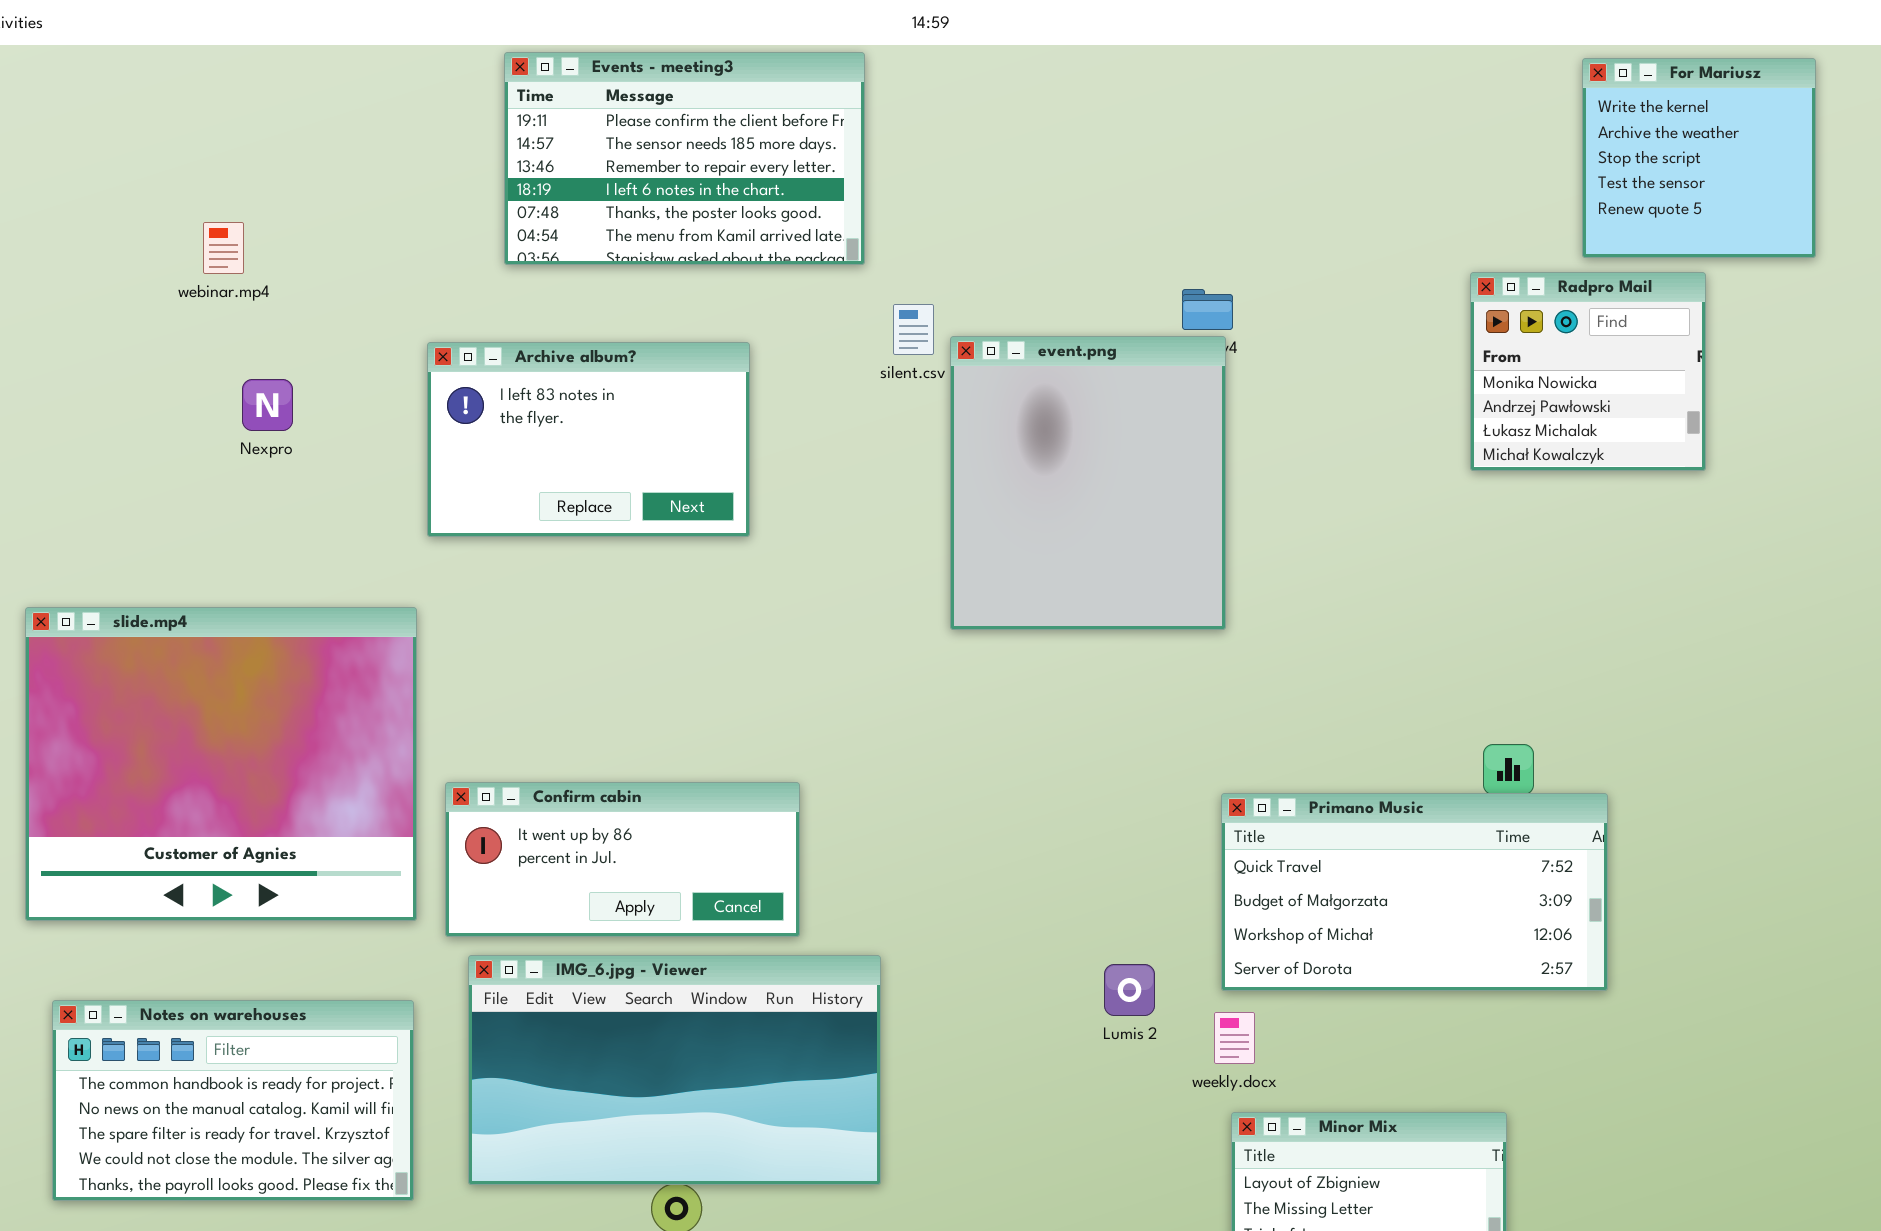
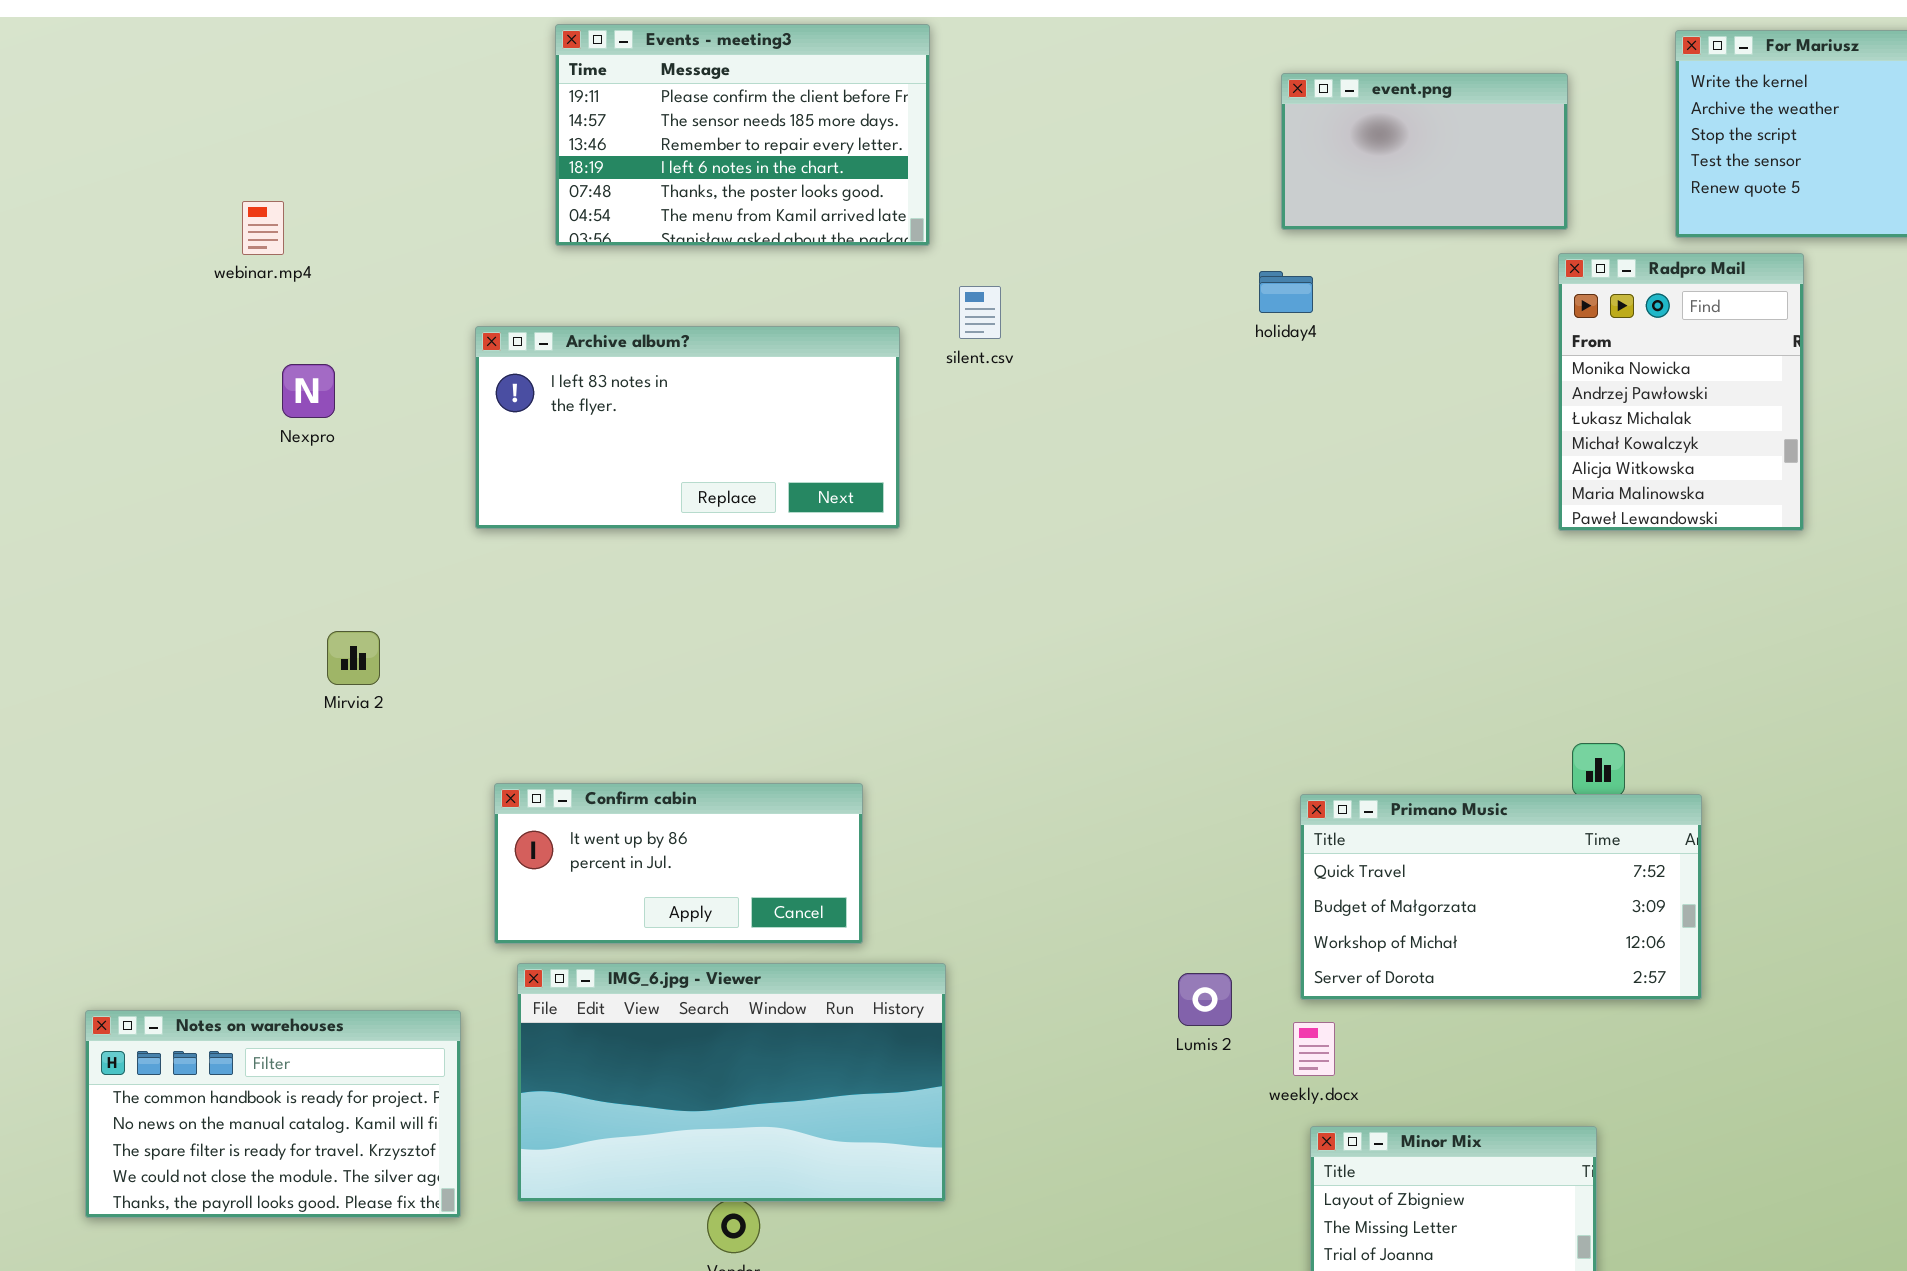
Radpro Mail: [1470,272,1706,471] -> [1558,253,1804,531], resized
event.png: [950,336,1226,630] -> [1281,73,1568,230], moved, resized
Archive album?: [427,342,750,537] -> [475,326,900,529], resized
slide.mp4: [25,607,417,921] -> none, closed

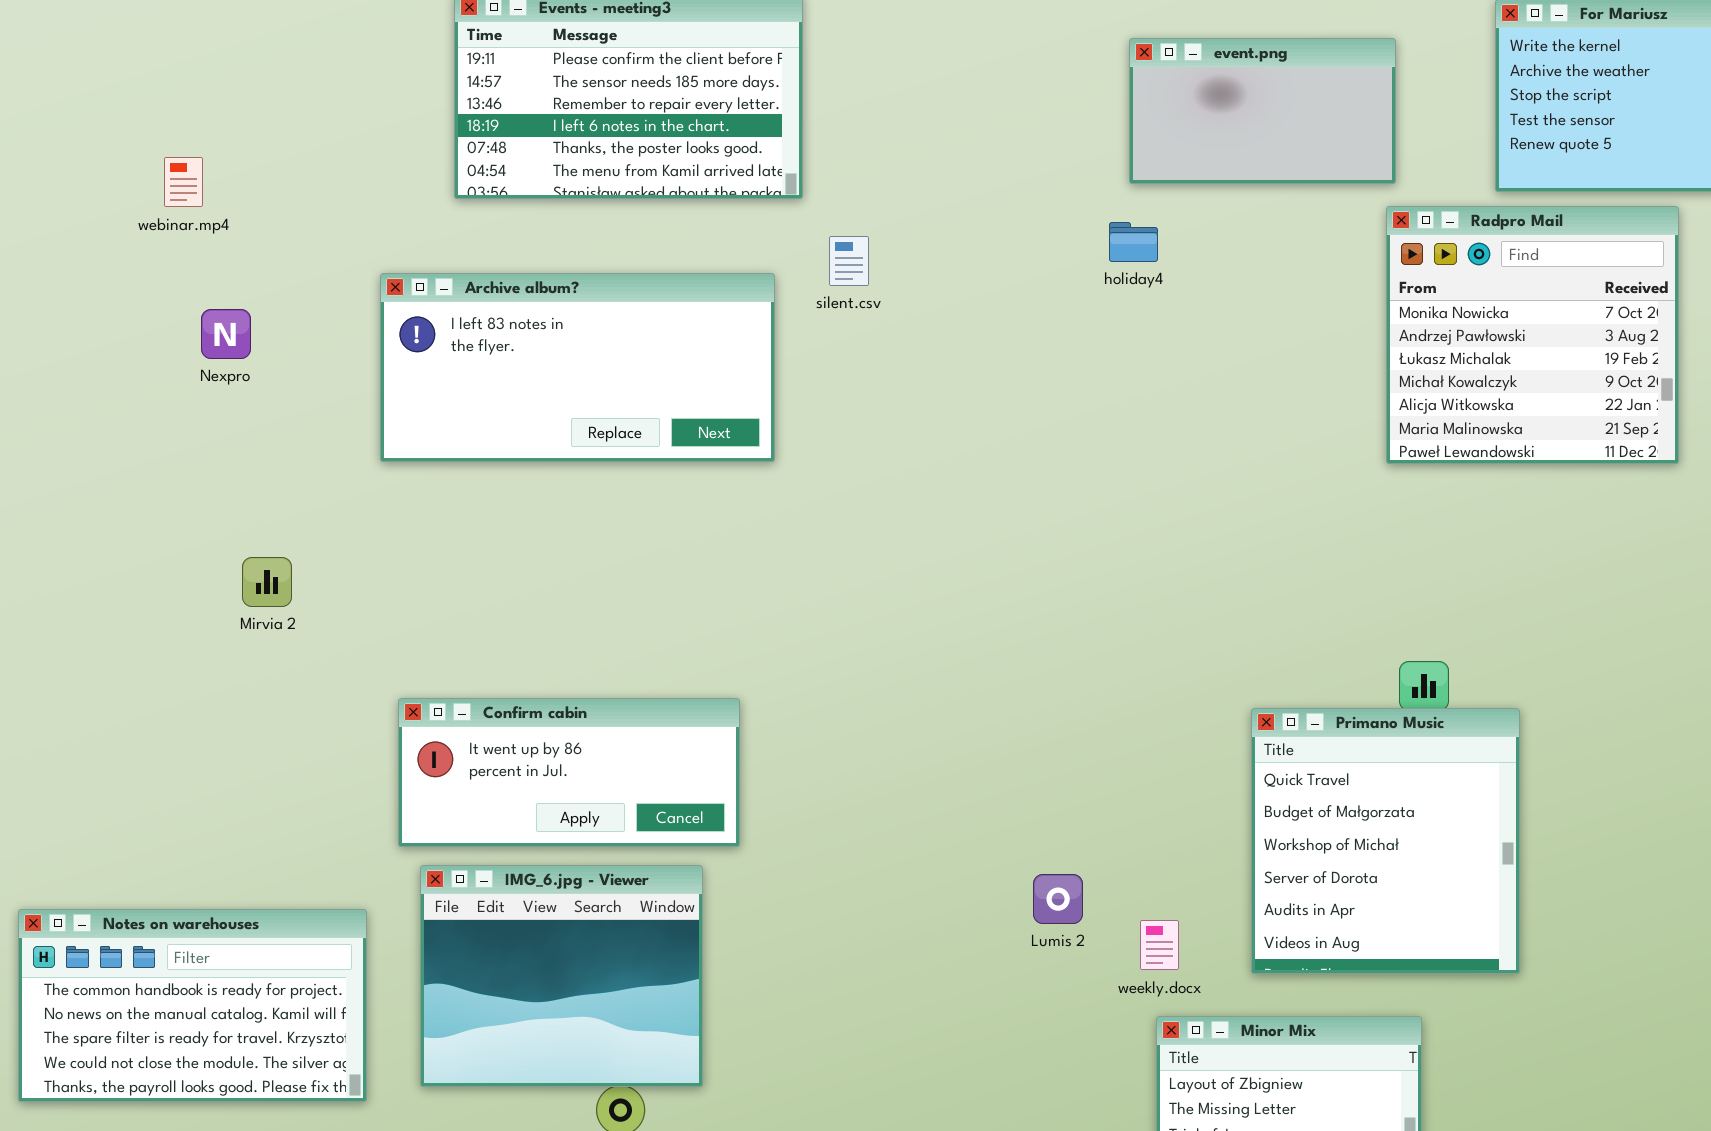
Radpro Mail: [1558,253,1804,531] -> [1386,206,1679,464], resized
Primano Music: [1300,794,1702,1000] -> [1251,708,1520,974], resized
IMG_6.jpg - Viewer: [517,963,946,1202] -> [420,865,703,1087], resized

